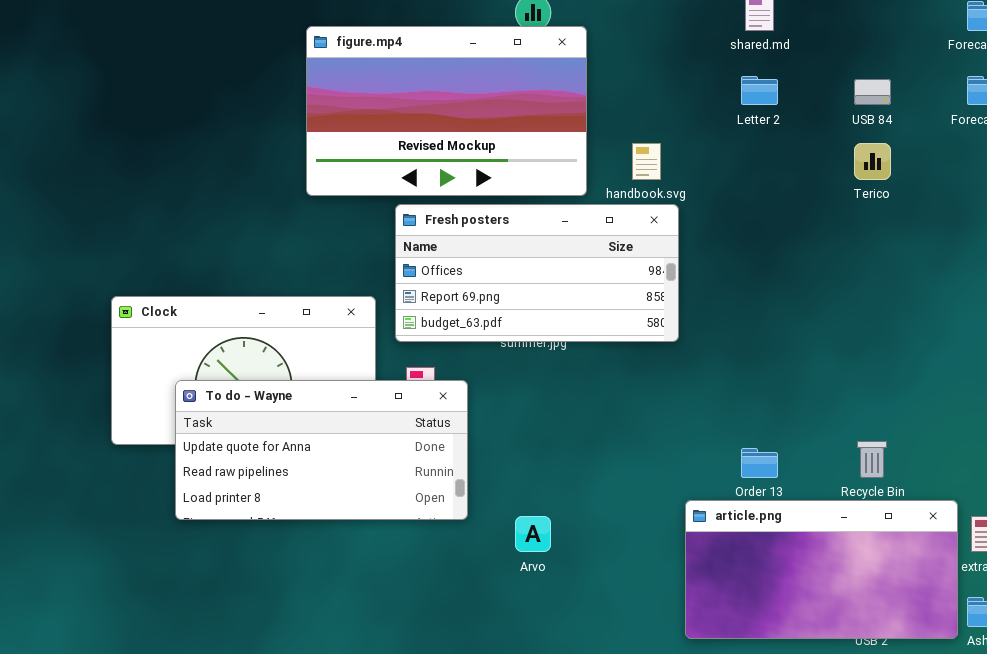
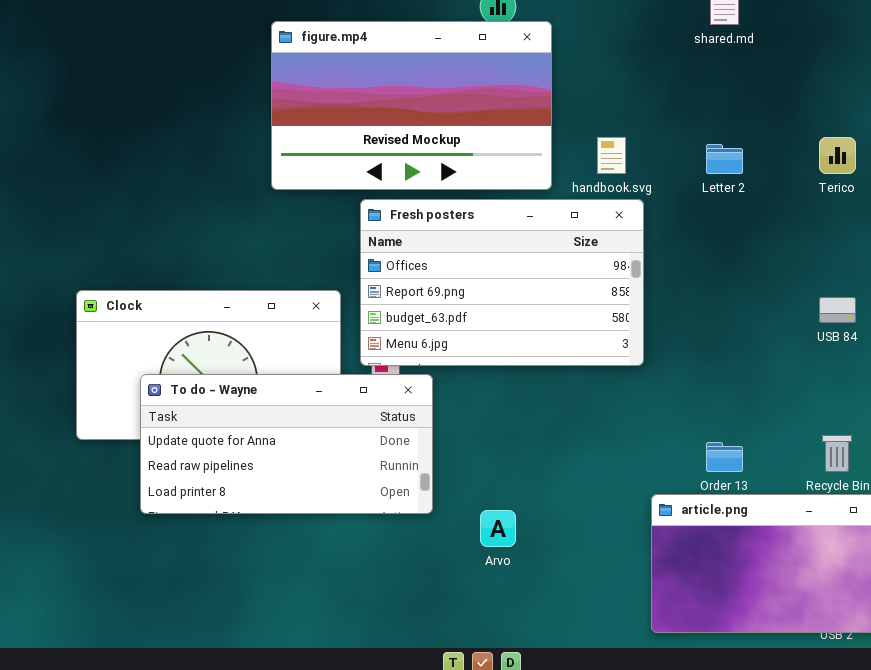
Letter 2: [741,76,778,105] -> [706,144,743,174], moved
USB 84: [854,79,891,105] -> [819,297,856,323], moved
Fresh posters: [395,204,679,342] -> [360,199,644,366], resized

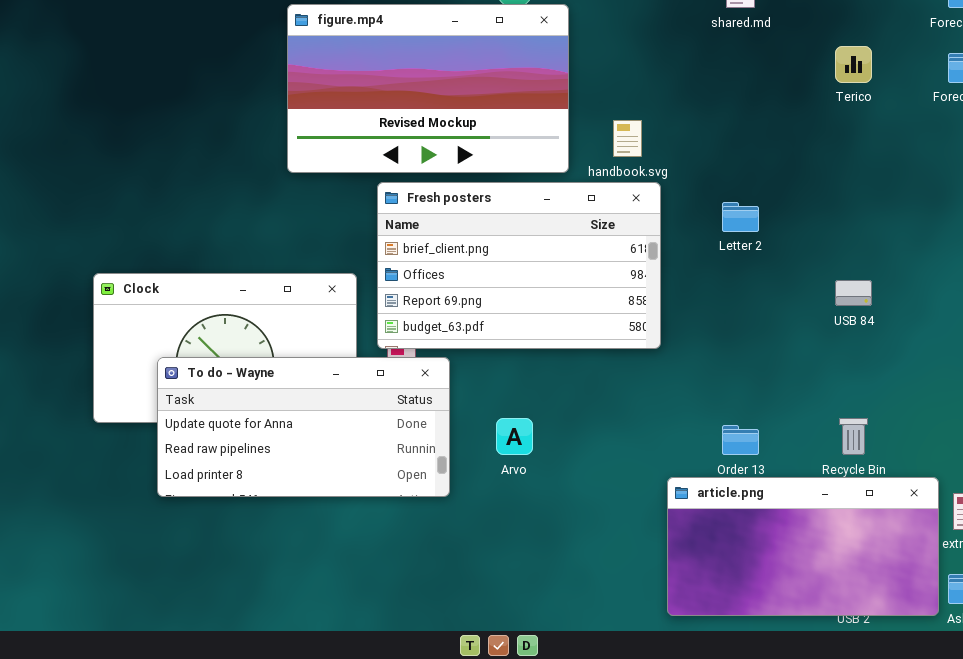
Terico: [819,137,856,174] -> [835,46,872,83], moved
Letter 2: [706,144,743,174] -> [722,202,759,232], moved
Fresh posters: [360,199,644,366] -> [377,182,661,349], scrolled up 1 row
Arvo: [480,510,516,547] -> [496,418,533,455], moved

